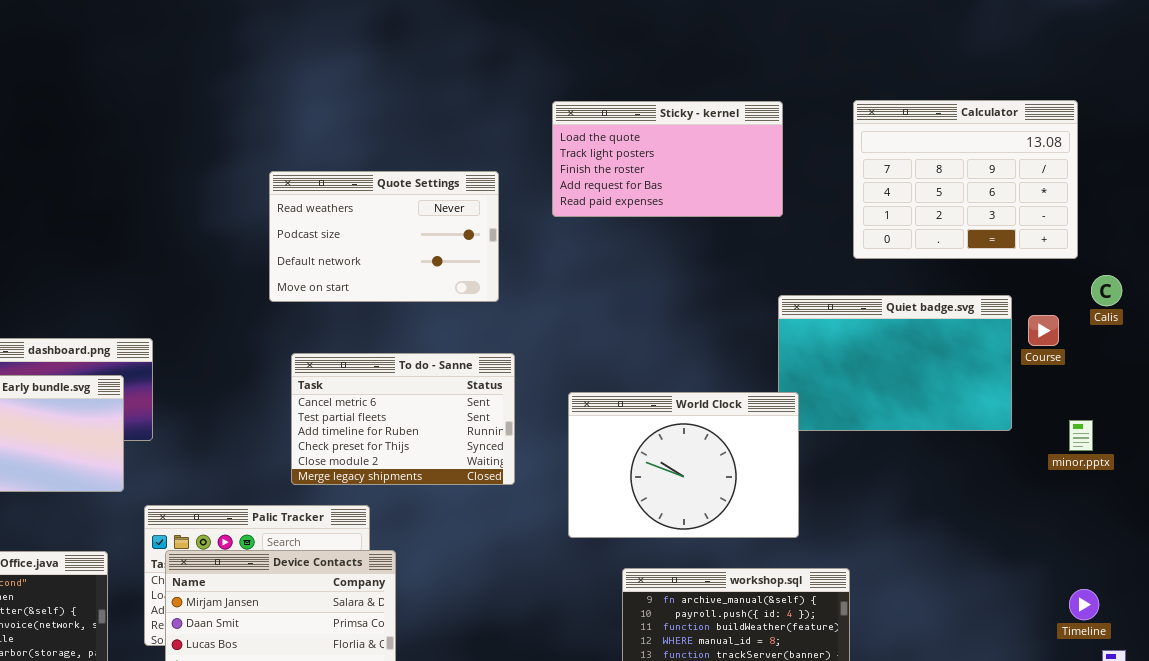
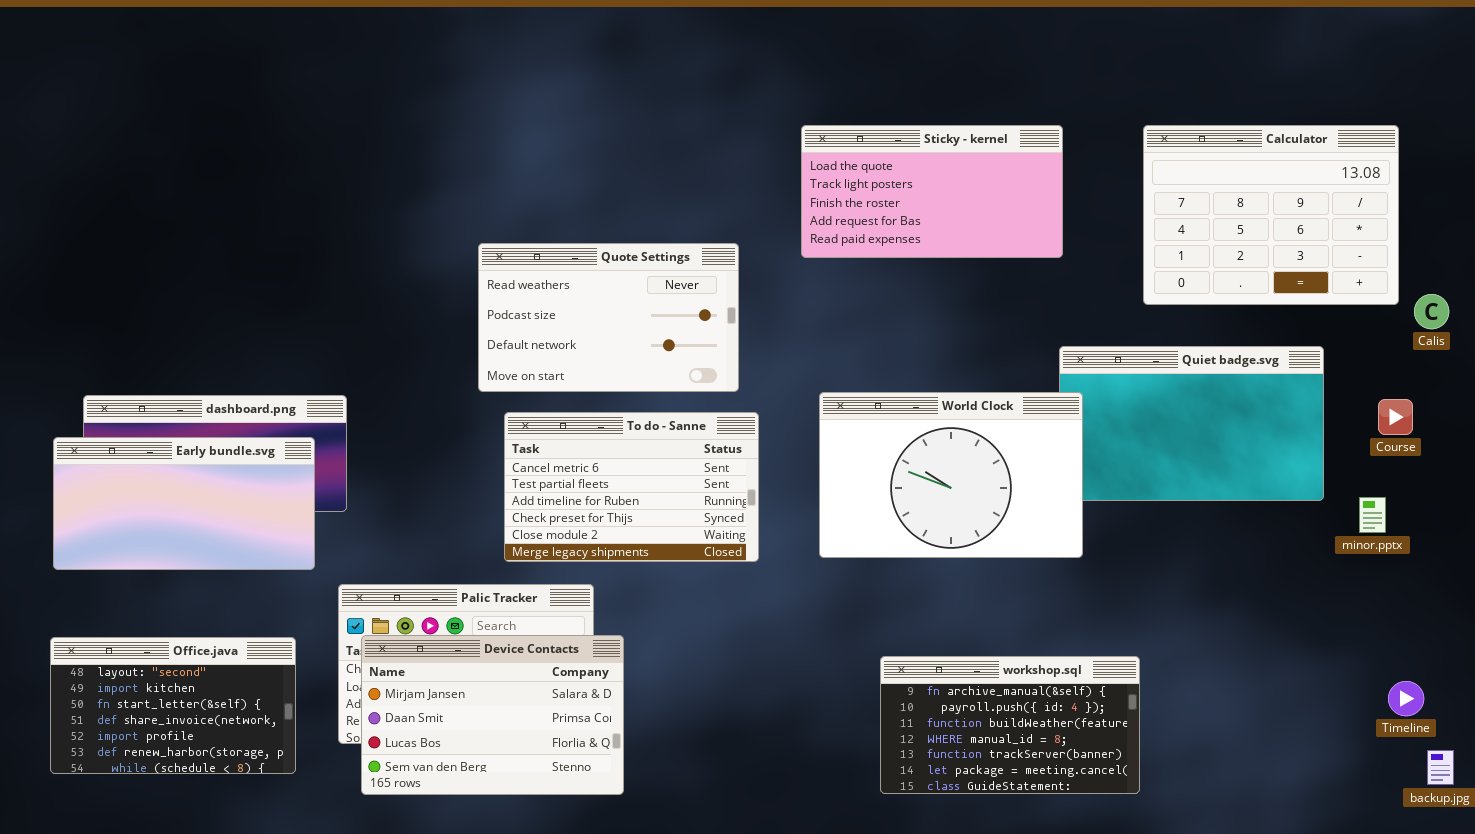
Quote Settings: [269,171,499,302] -> [478,243,739,392], moved
Calis: [1091,275,1122,306] -> [1414,294,1449,329], moved
Course: [1028,315,1059,346] -> [1378,399,1413,435], moved
World Clock: [568,392,799,538] -> [819,392,1083,558], moved
minor.pptx: [1069,420,1093,451] -> [1359,497,1386,533], moved

